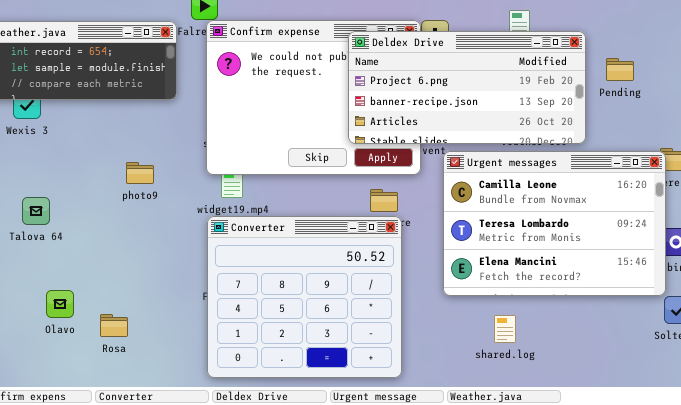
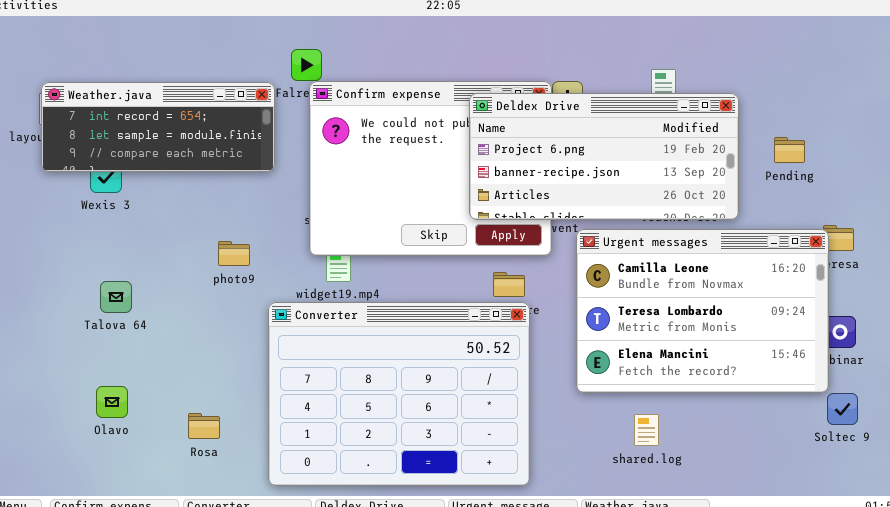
Pending: [606,58,634,81] -> [774,137,805,163], moved
Converter: [207,216,402,378] -> [268,302,530,486], resized
Olavo: [46,290,74,318] -> [96,386,128,418], moved

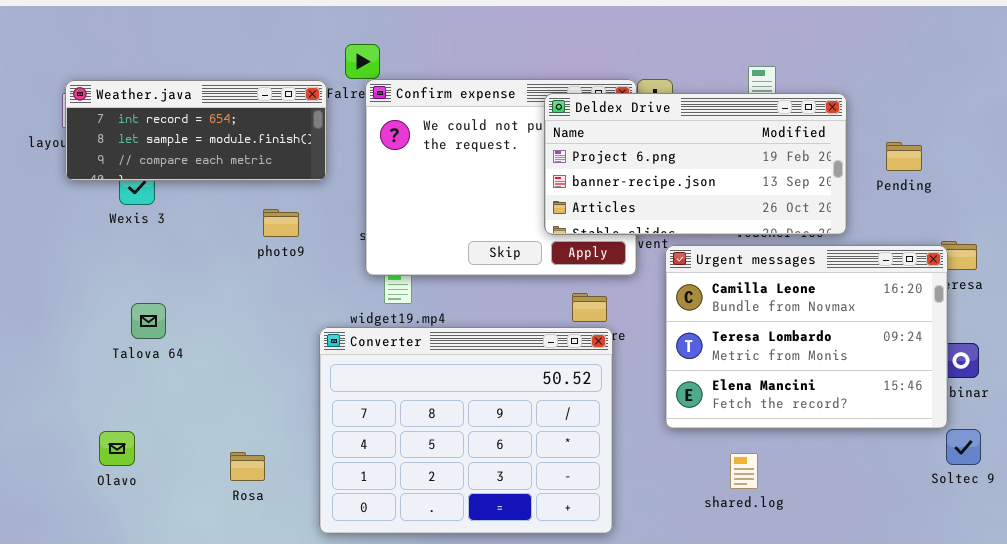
photo9: [218,241,250,266] -> [263,209,299,237], moved
Olavo: [96,386,128,418] -> [99,431,135,466], moved

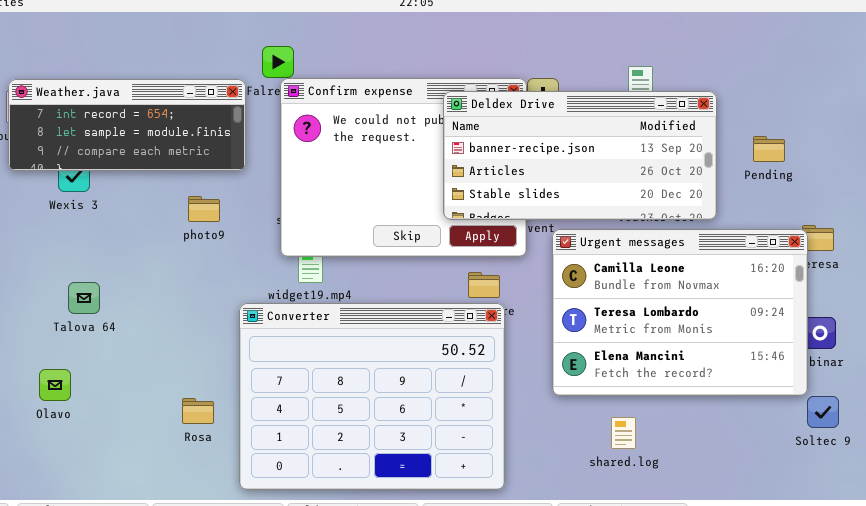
Deldex Drive: [544,93,847,235] -> [443,91,717,220], scrolled down 1 row
Olavo: [99,431,135,466] -> [39,369,71,401], moved
Rosa: [230,452,265,481] -> [182,398,214,424], moved

